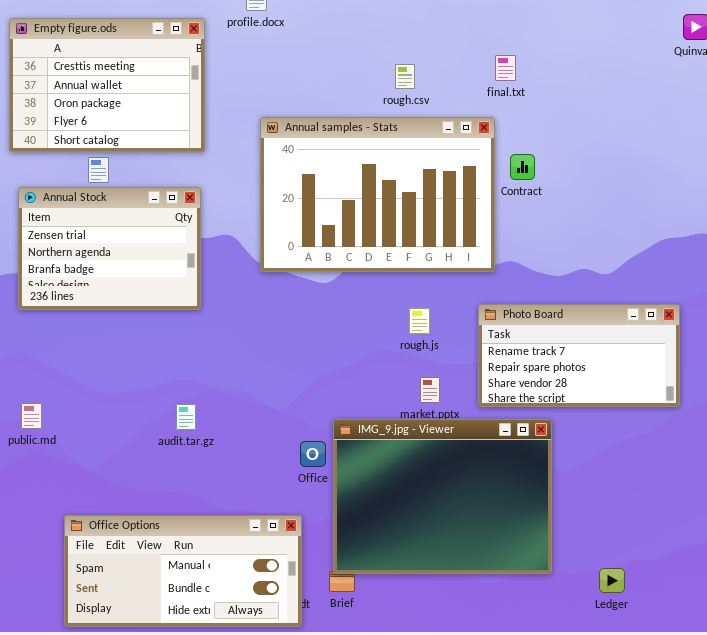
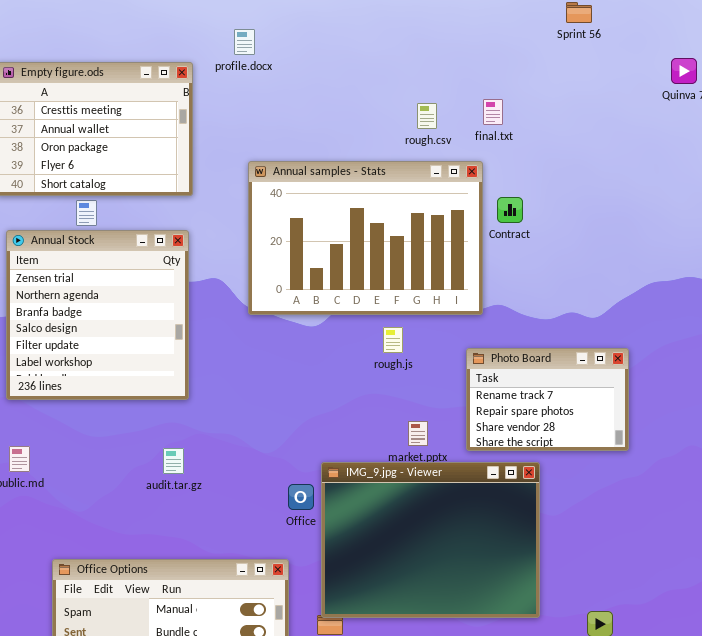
rough.csv: [395,64,415,89] -> [417,103,437,129], moved
Annual Stock: [18,187,201,310] -> [6,230,189,400], resized
Photo Board: [478,304,680,407] -> [466,348,629,451], resized
rough.js: [409,308,430,334] -> [383,327,403,353], moved

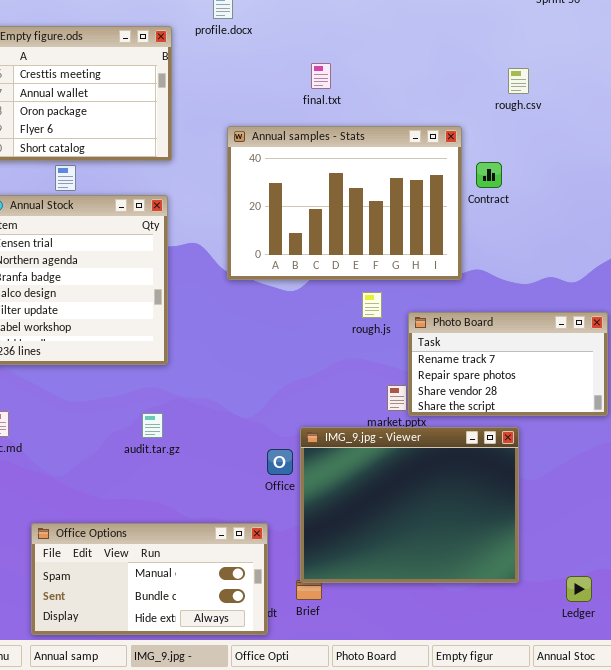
final.txt: [483,99,503,125] -> [311,63,331,89], moved
rough.csv: [417,103,437,129] -> [508,68,529,94], moved
Photo Board: [466,348,629,451] -> [408,312,608,416], resized

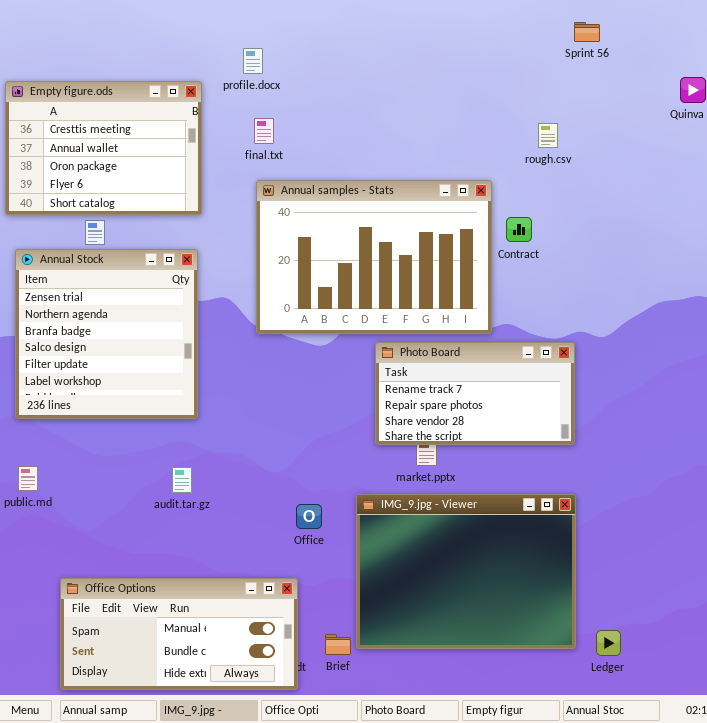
final.txt: [311,63,331,89] -> [254,118,274,144], moved
Photo Board: [408,312,608,416] -> [375,342,575,445], moved
IMG_9.jpg - Viewer: [300,427,519,583] -> [356,494,576,649], moved

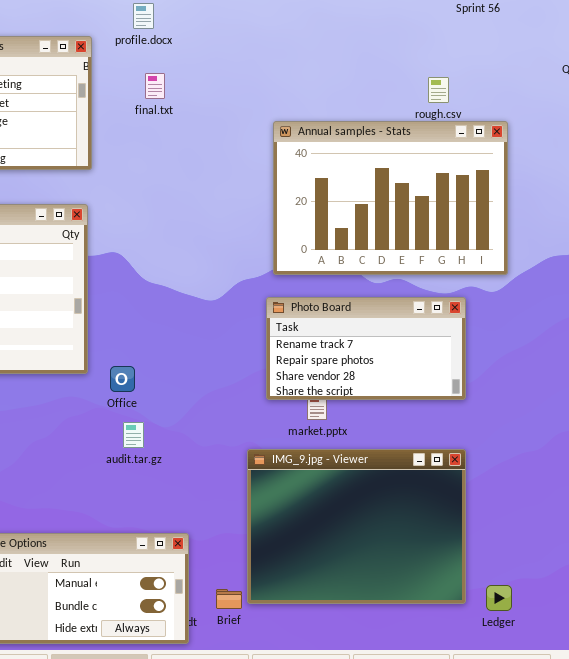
Annual samples - Stats: [256,180,492,334] -> [273,121,508,275], moved
audit.tar.gz: [172,467,192,493] -> [123,422,144,448], moved
Office: [296,504,322,529] -> [110,366,135,392], moved

